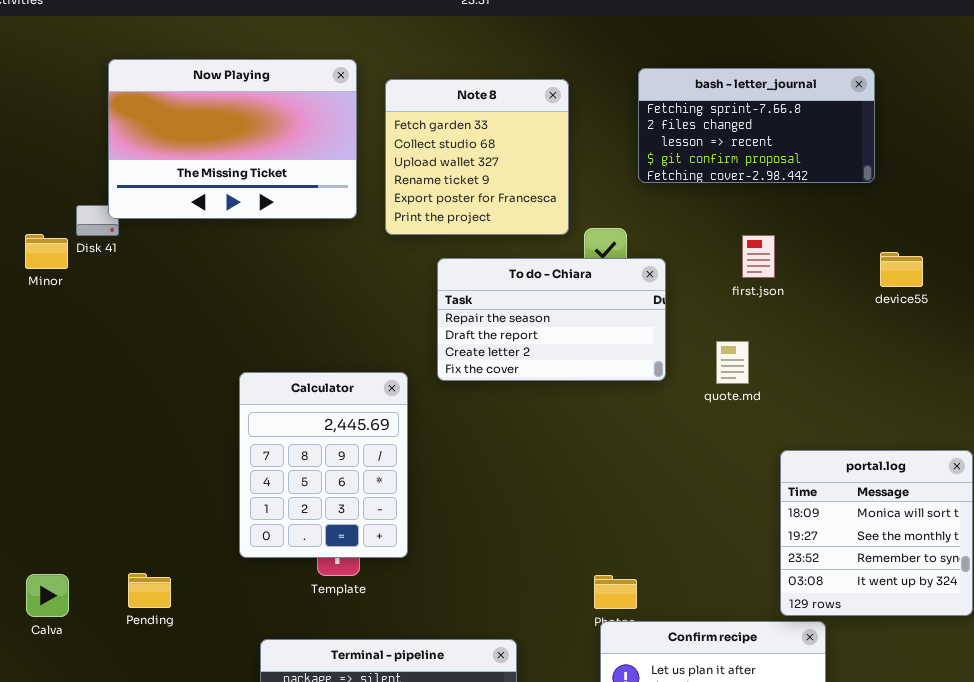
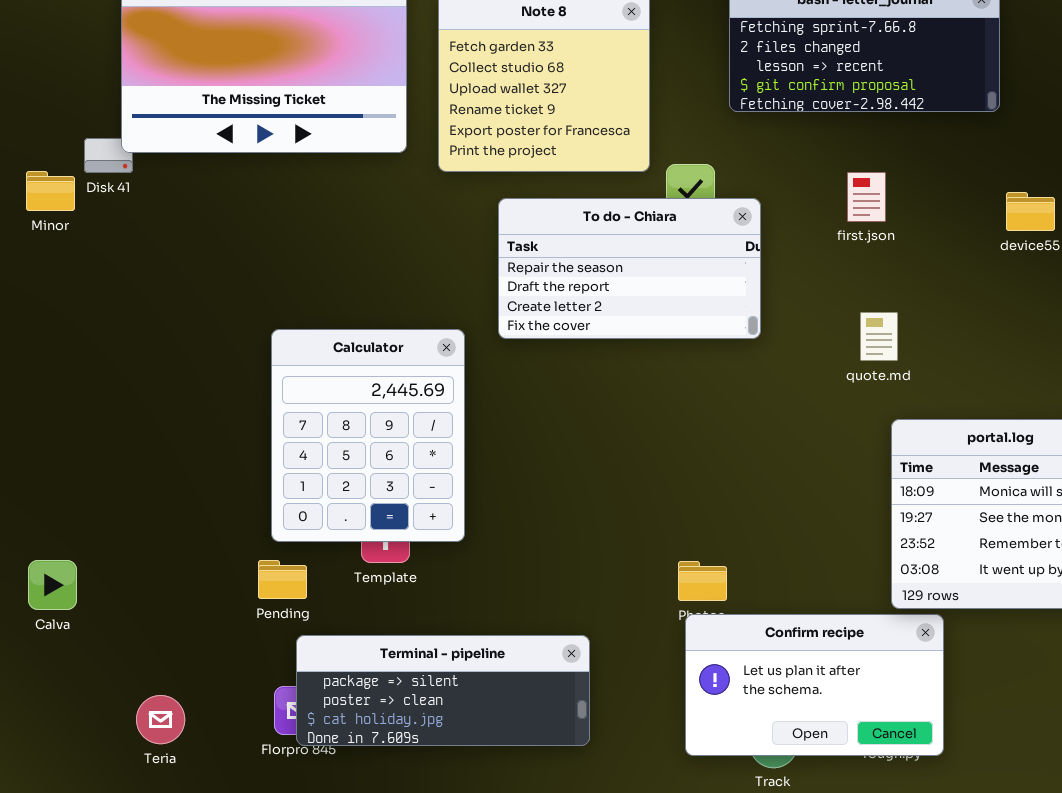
quote.md: [716,341,749,384] -> [860,312,898,361], moved
Pending: [128,573,171,608] -> [258,560,307,599], moved

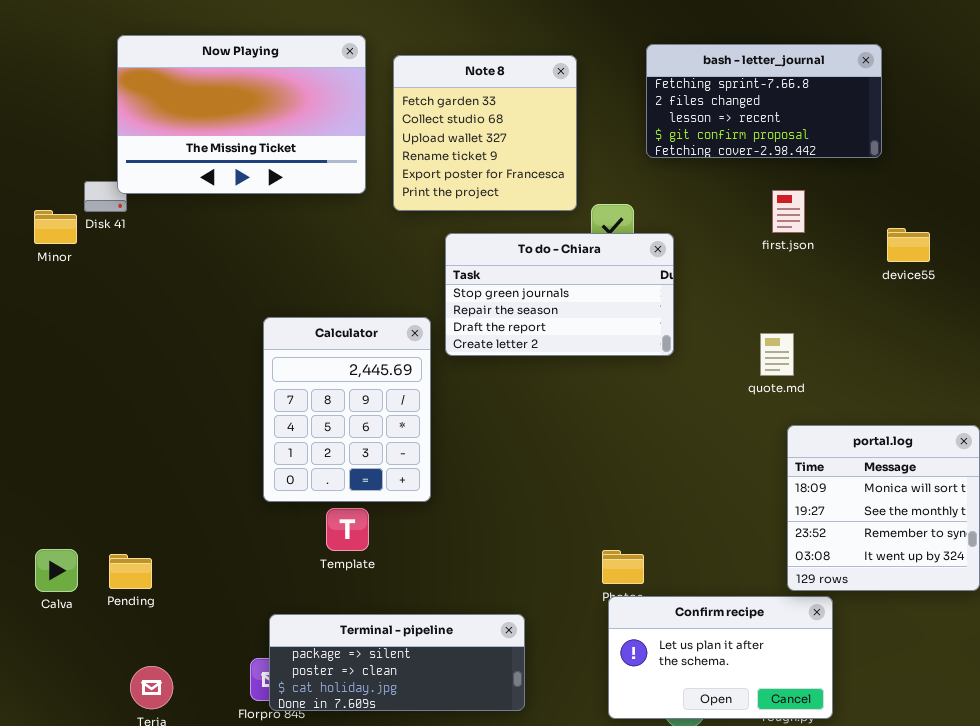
first.json: [847,172,886,222] -> [772,190,805,233], moved
To do - Chiara: [498,198,761,339] -> [445,233,674,356], scrolled up 1 row
Calculator: [271,329,465,542] -> [263,317,431,502], moved
Pending: [258,560,307,599] -> [109,554,152,589], moved

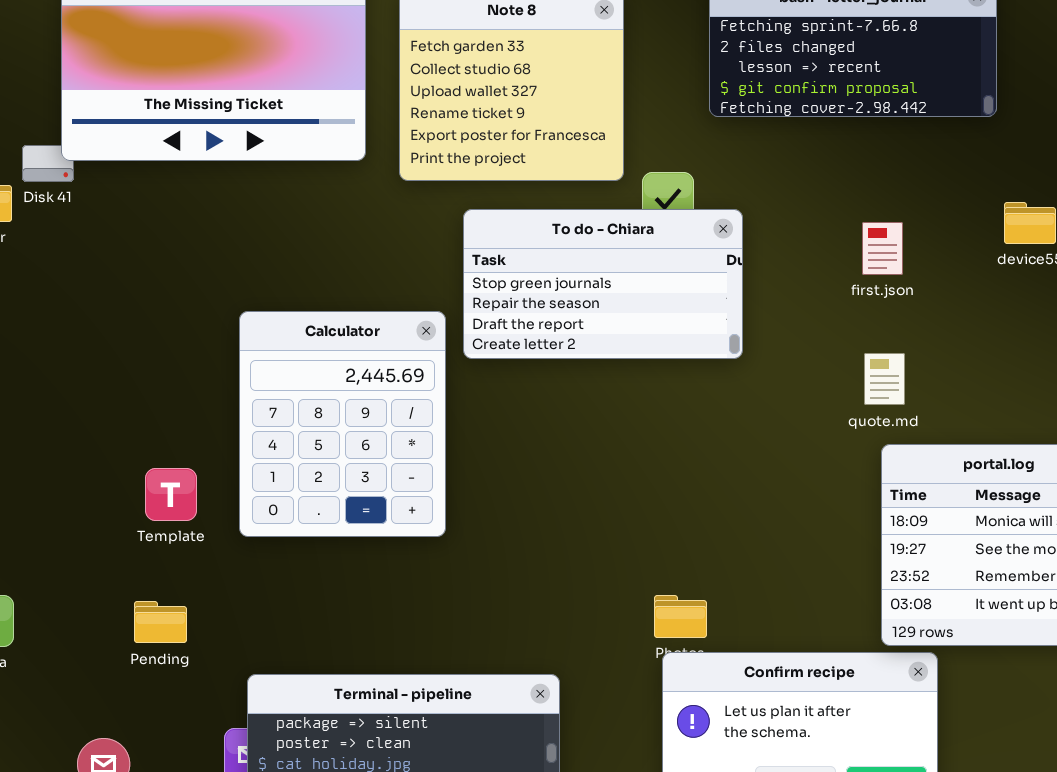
first.json: [772,190,805,233] -> [862,222,903,275], moved
quote.md: [760,333,794,376] -> [864,353,905,405], moved
Template: [326,508,369,551] -> [145,468,197,521], moved
Pending: [109,554,152,589] -> [134,601,187,643], moved

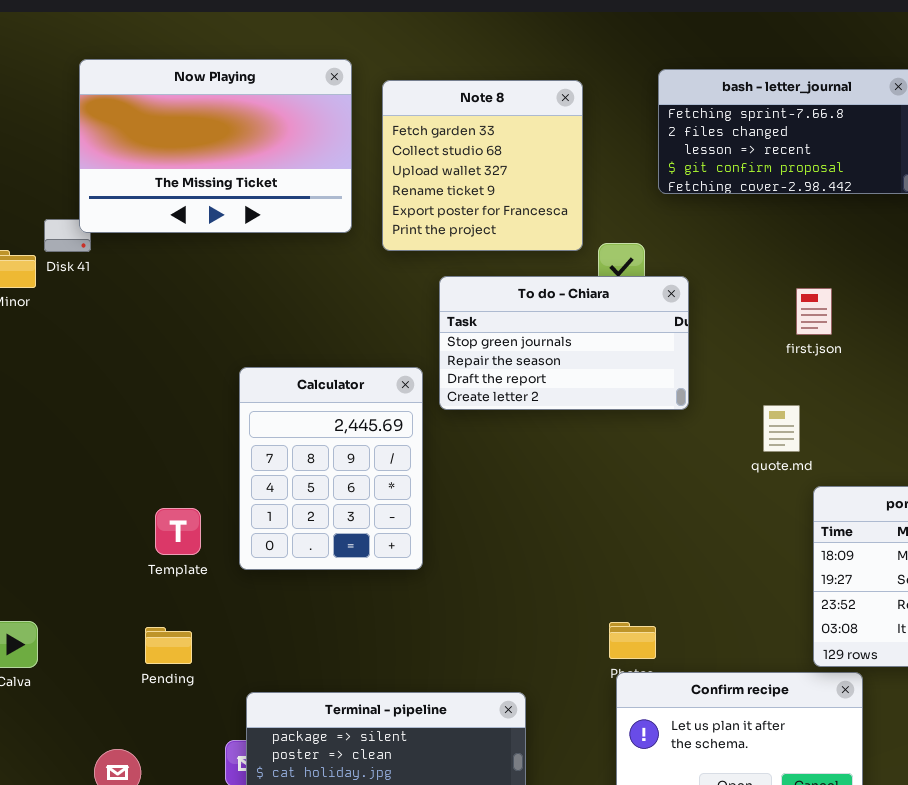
quote.md: [864,353,905,405] -> [763,405,800,452], moved

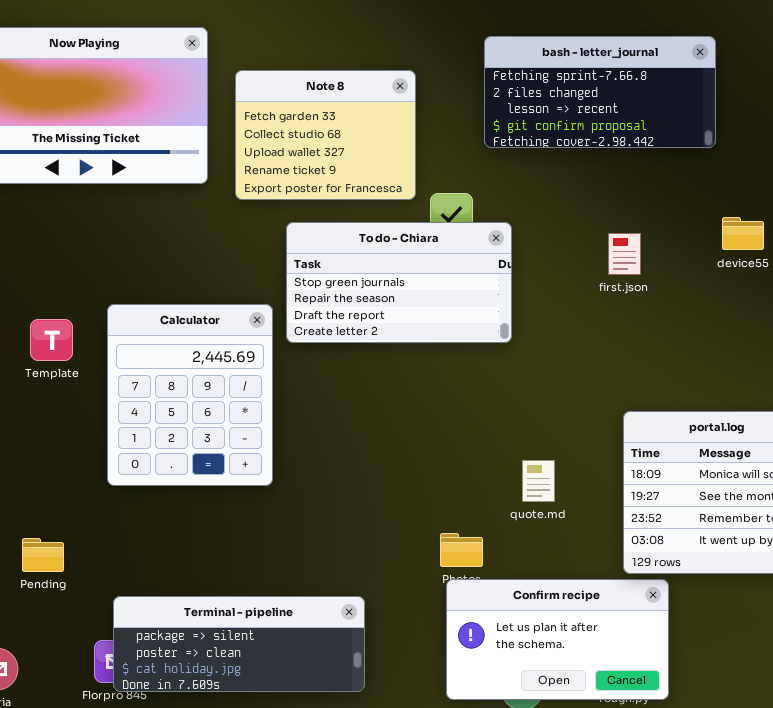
Note 8: [382,80,583,251] -> [235,70,416,200], resized
quote.md: [763,405,800,452] -> [522,460,555,502], moved
Template: [155,508,201,555] -> [30,319,73,361], moved

